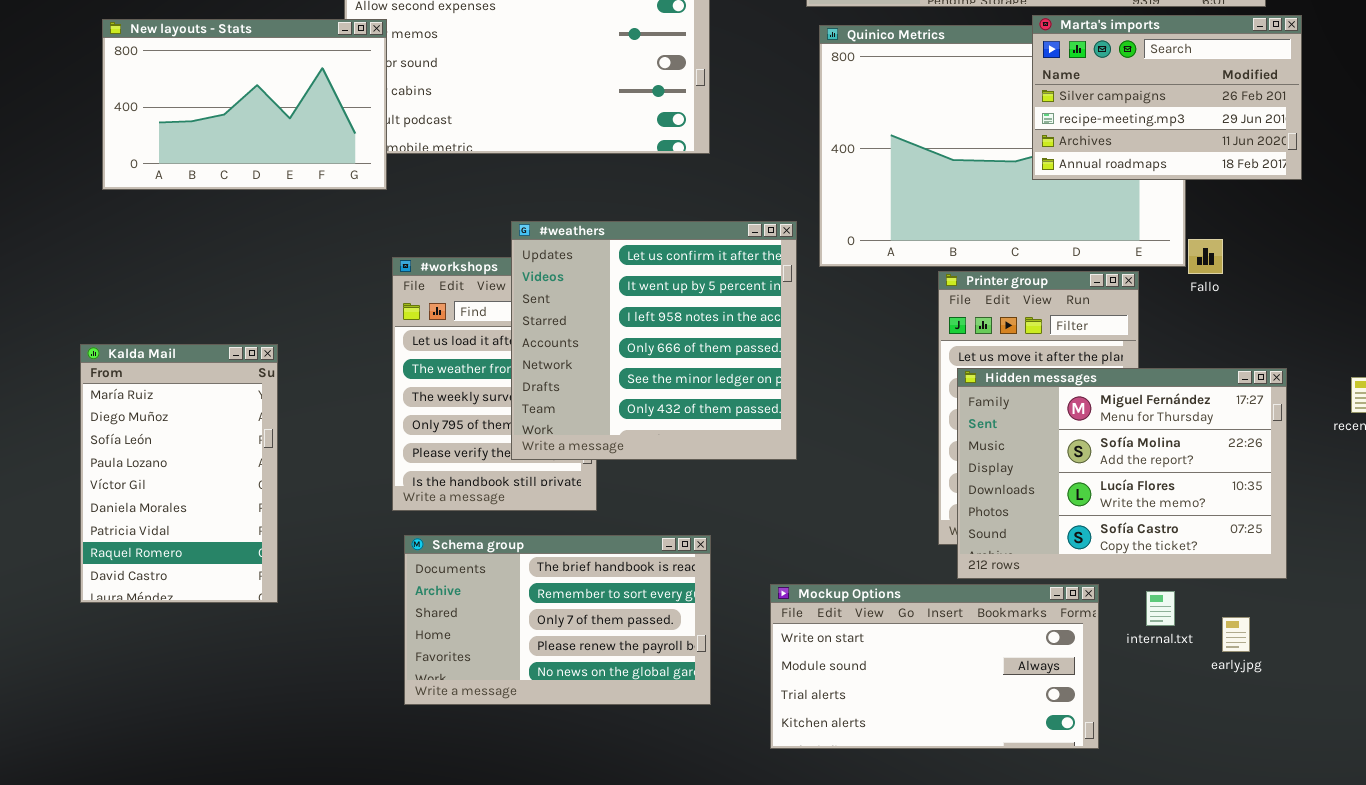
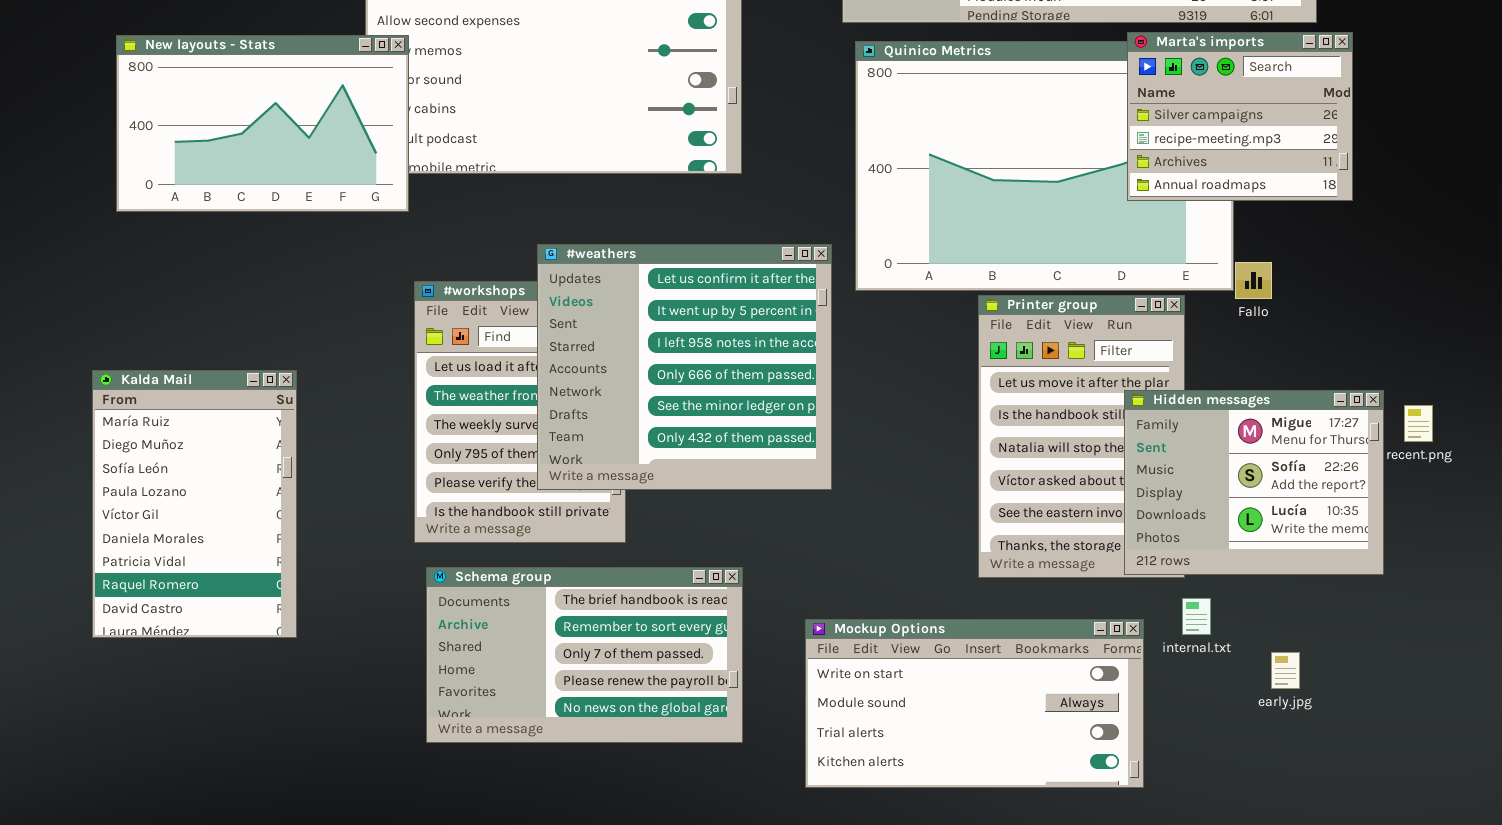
Marta's imports: [1032,15,1302,180] -> [1127,32,1353,201], resized
Hidden messages: [957,368,1287,579] -> [1124,390,1384,575], moved, resized
internal.txt: [1146,591,1175,626] -> [1182,598,1211,635], moved

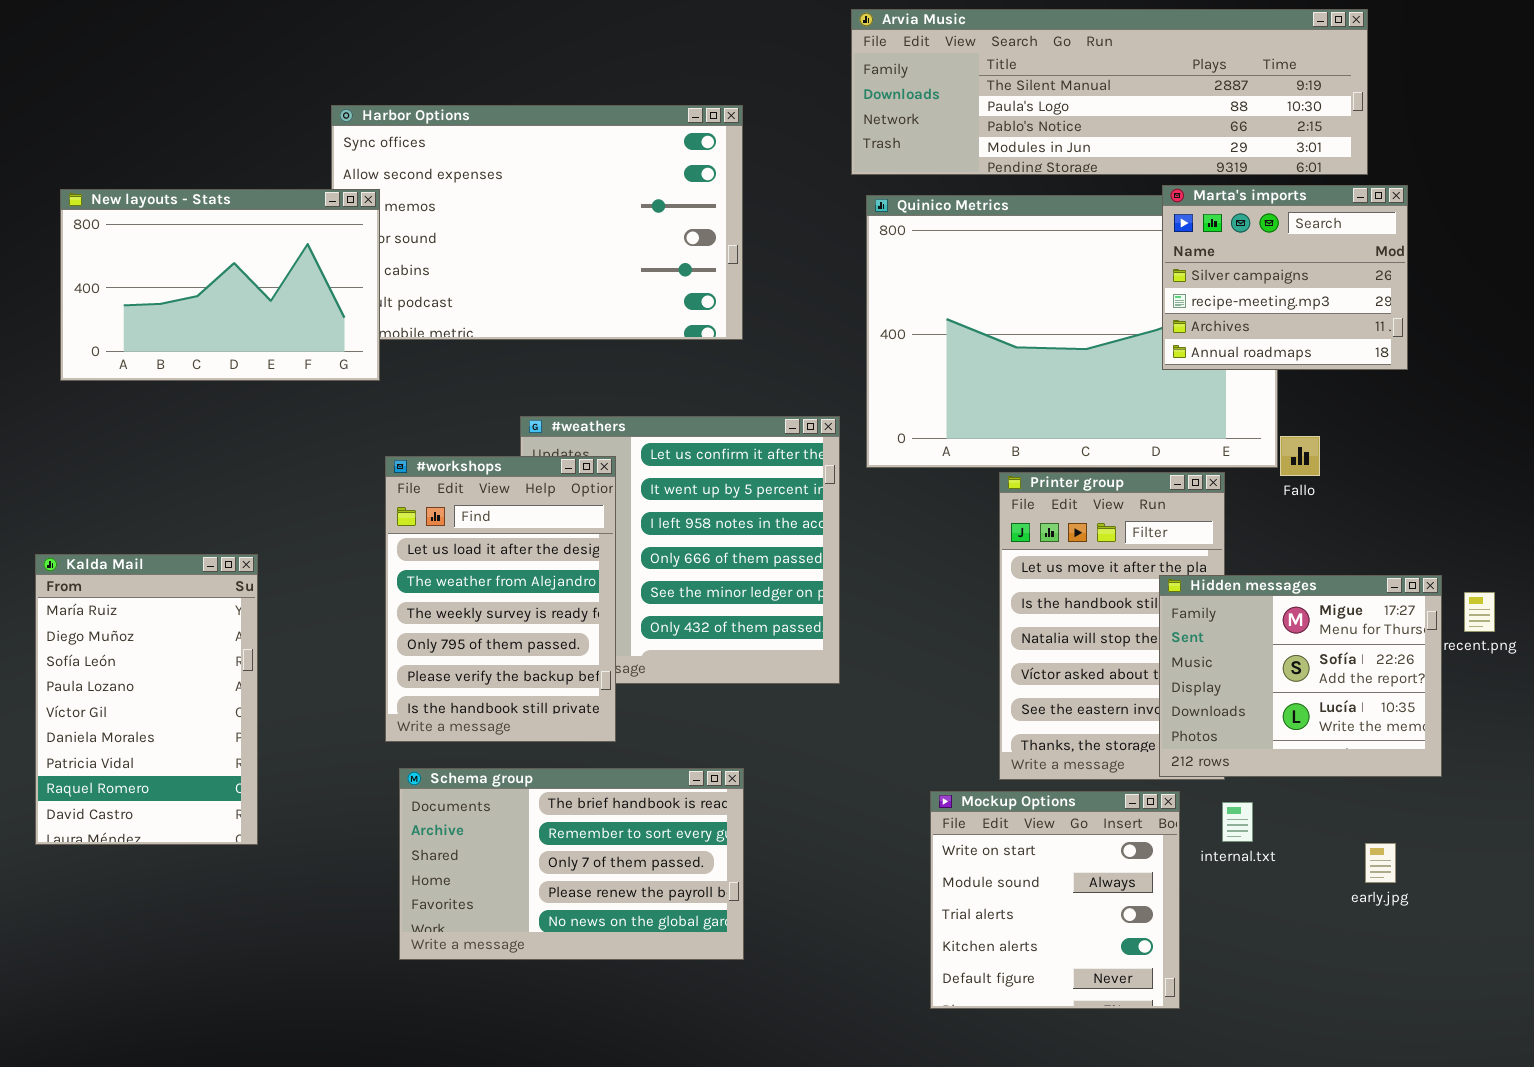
#workshops: [414,281,626,543] -> [385,456,616,742], raised
Mockup Options: [805,619,1144,788] -> [930,791,1180,1009], resized
early.jpg: [1271,652,1300,689] -> [1365,843,1396,883], moved

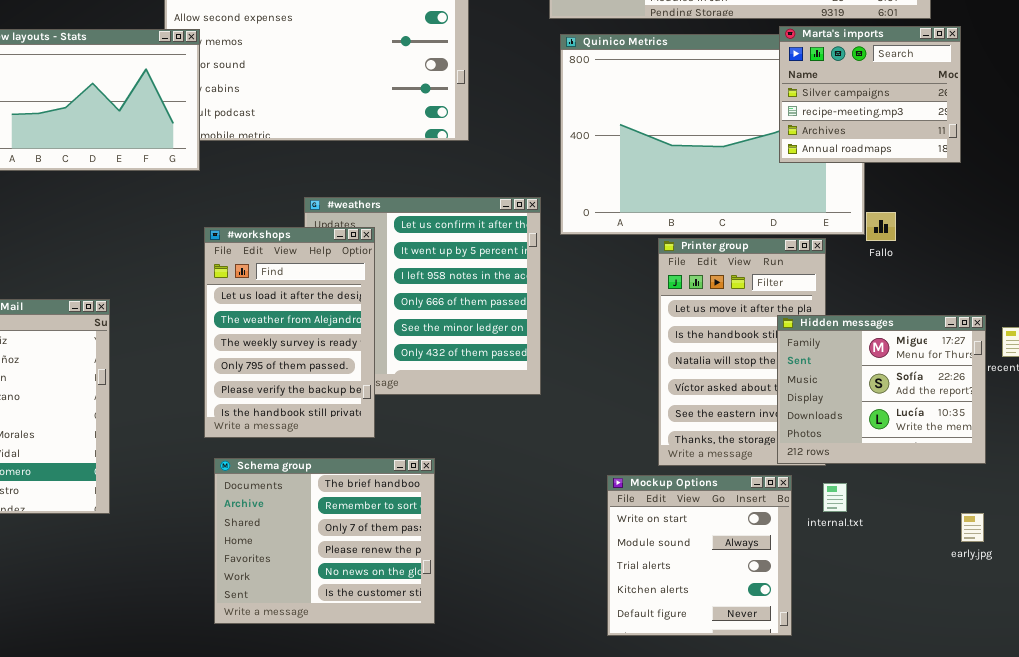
Schema group: [399,768,744,960] -> [214,458,435,624], resized
early.jpg: [1365,843,1396,883] -> [961,513,984,542], moved

